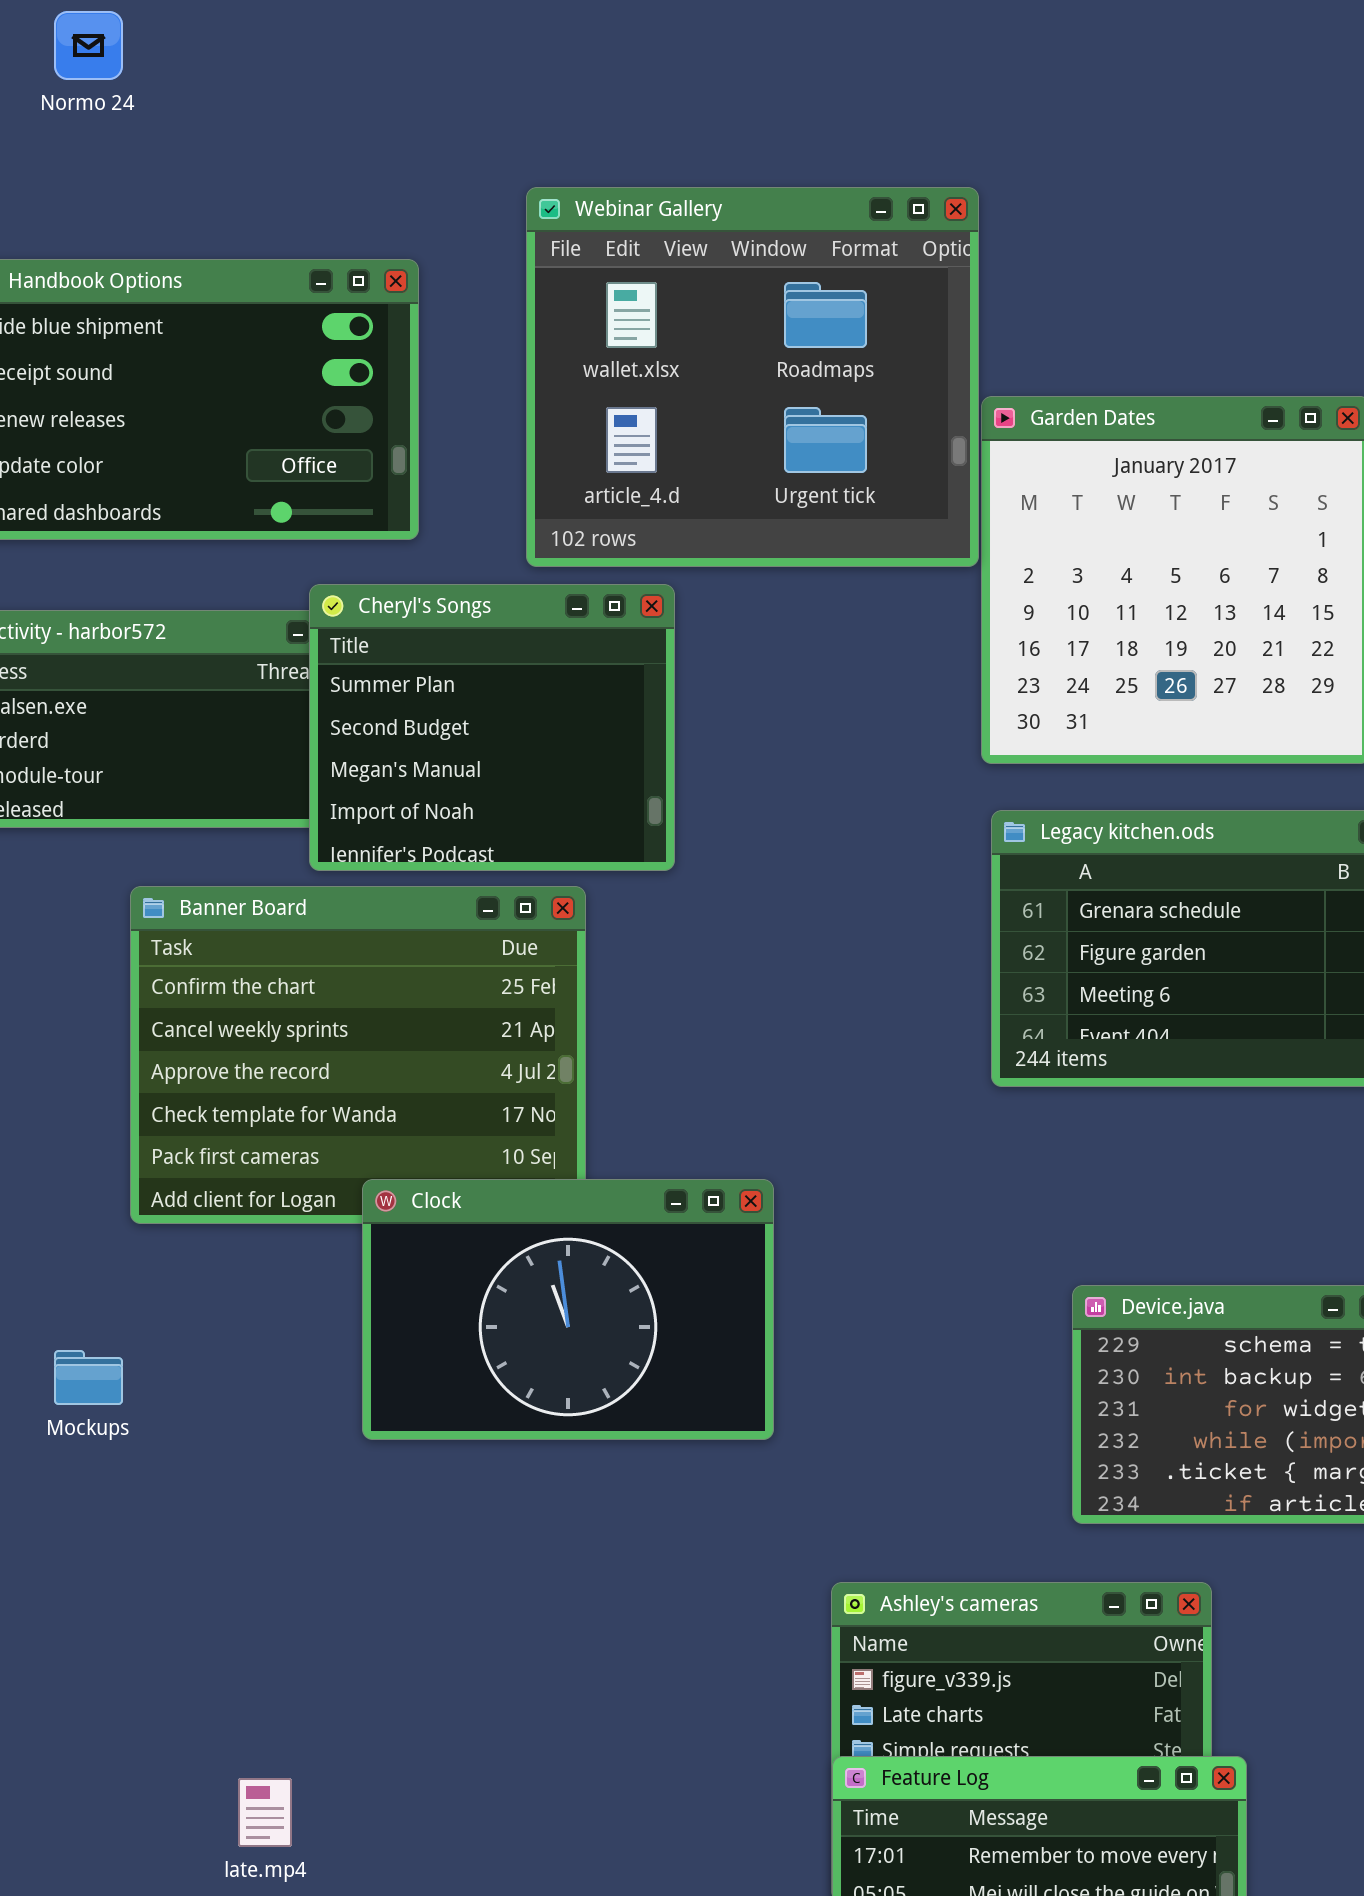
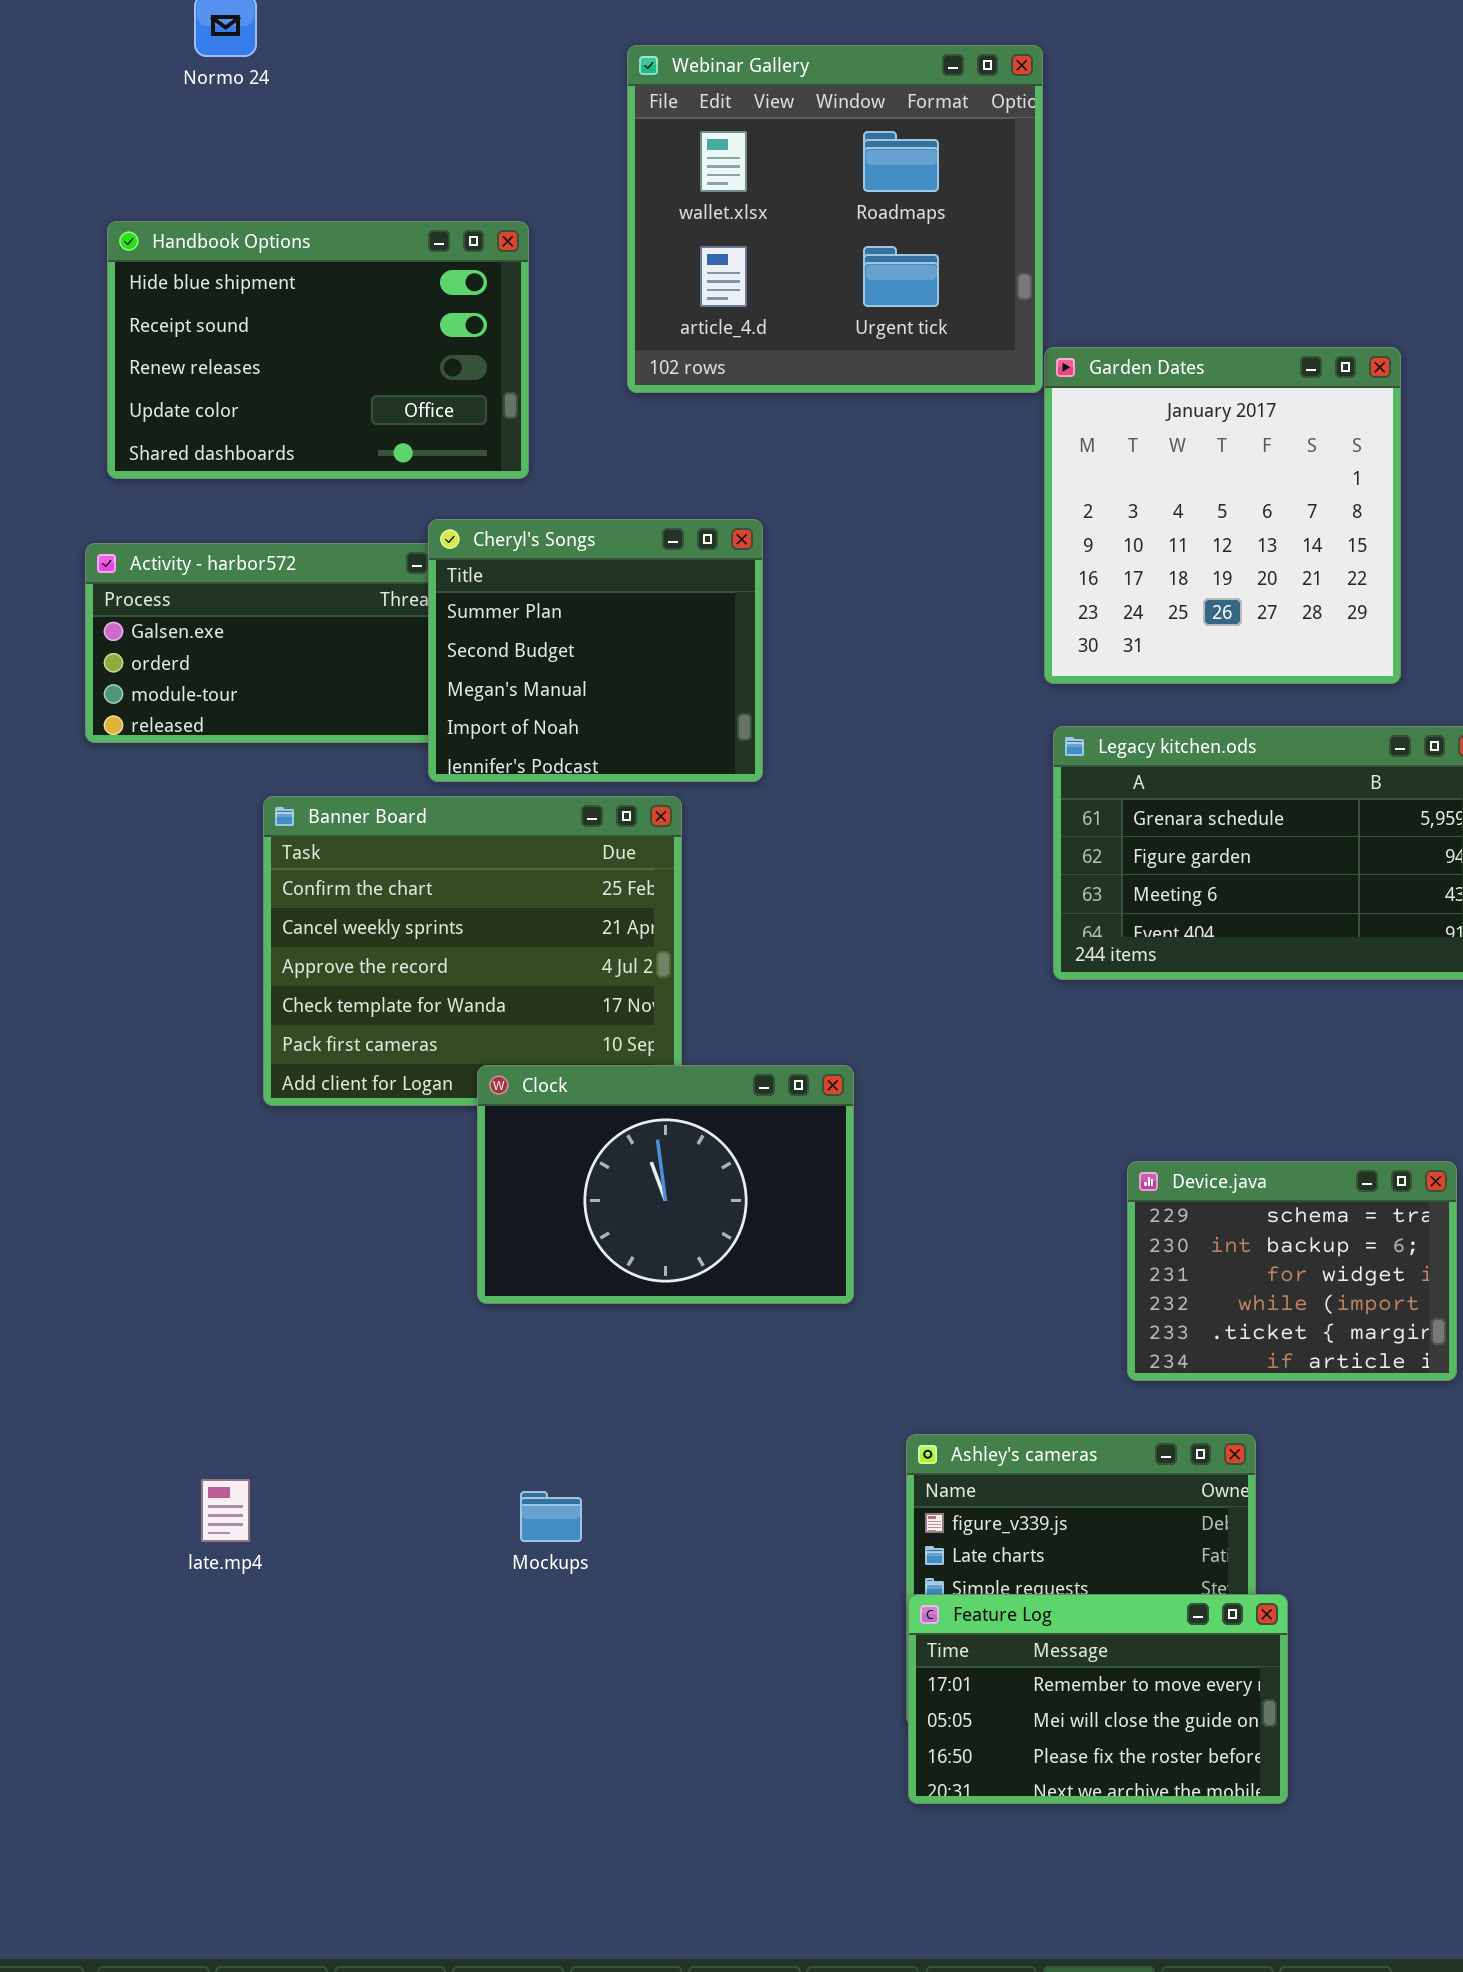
Webinar Gallery: [526,187,979,567] -> [627,45,1043,393], moved
Mockups: [54,1350,123,1405] -> [520,1491,582,1542], moved
late.mp4: [238,1778,292,1847] -> [201,1479,250,1542], moved

